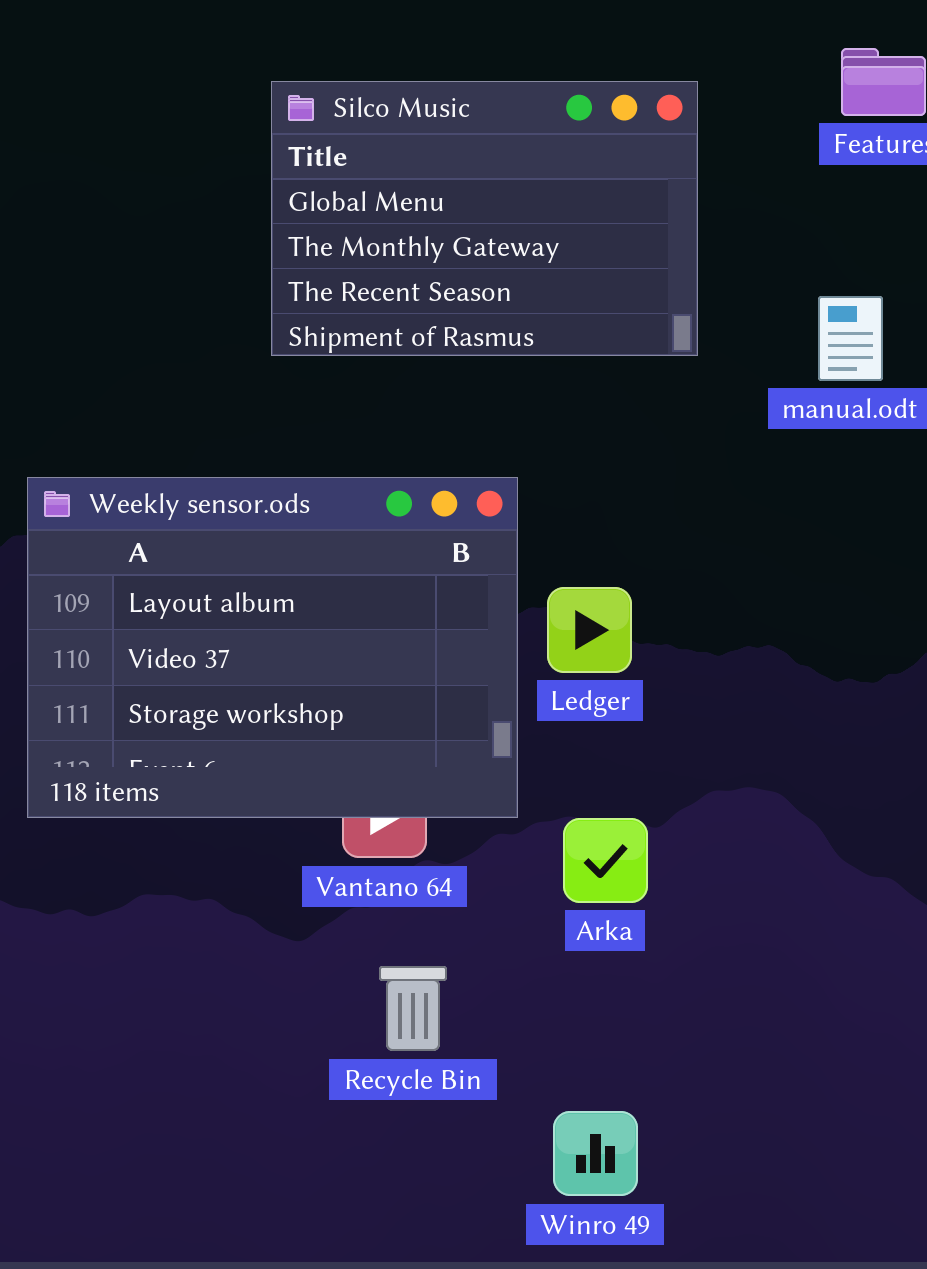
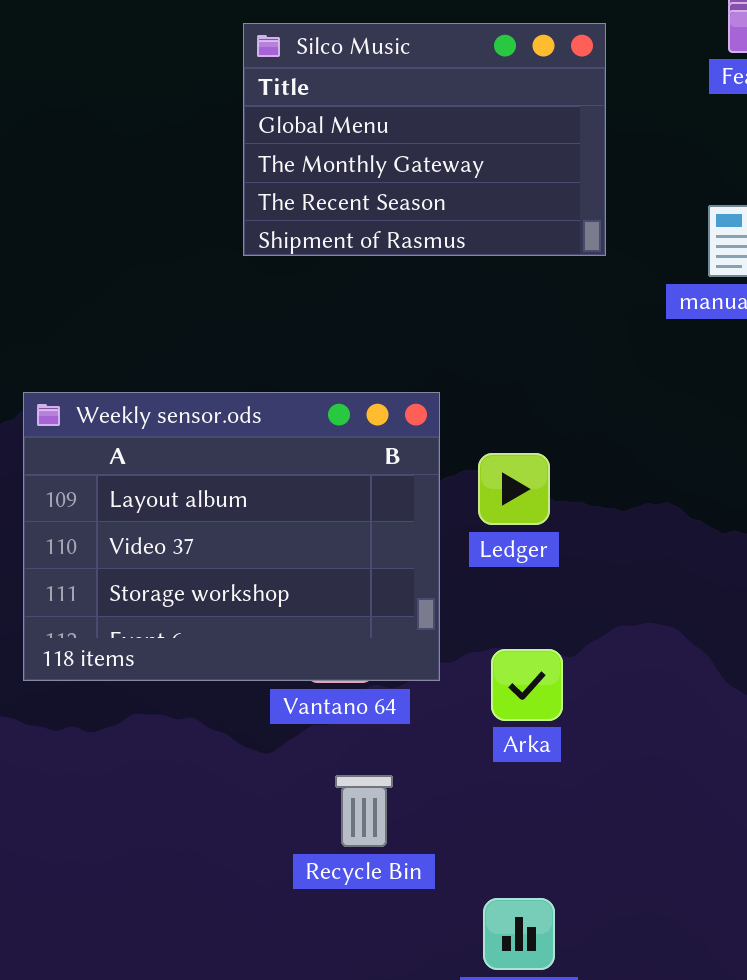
Weekly sensor.ods: [27,477,518,818] -> [23,392,440,681], moved

